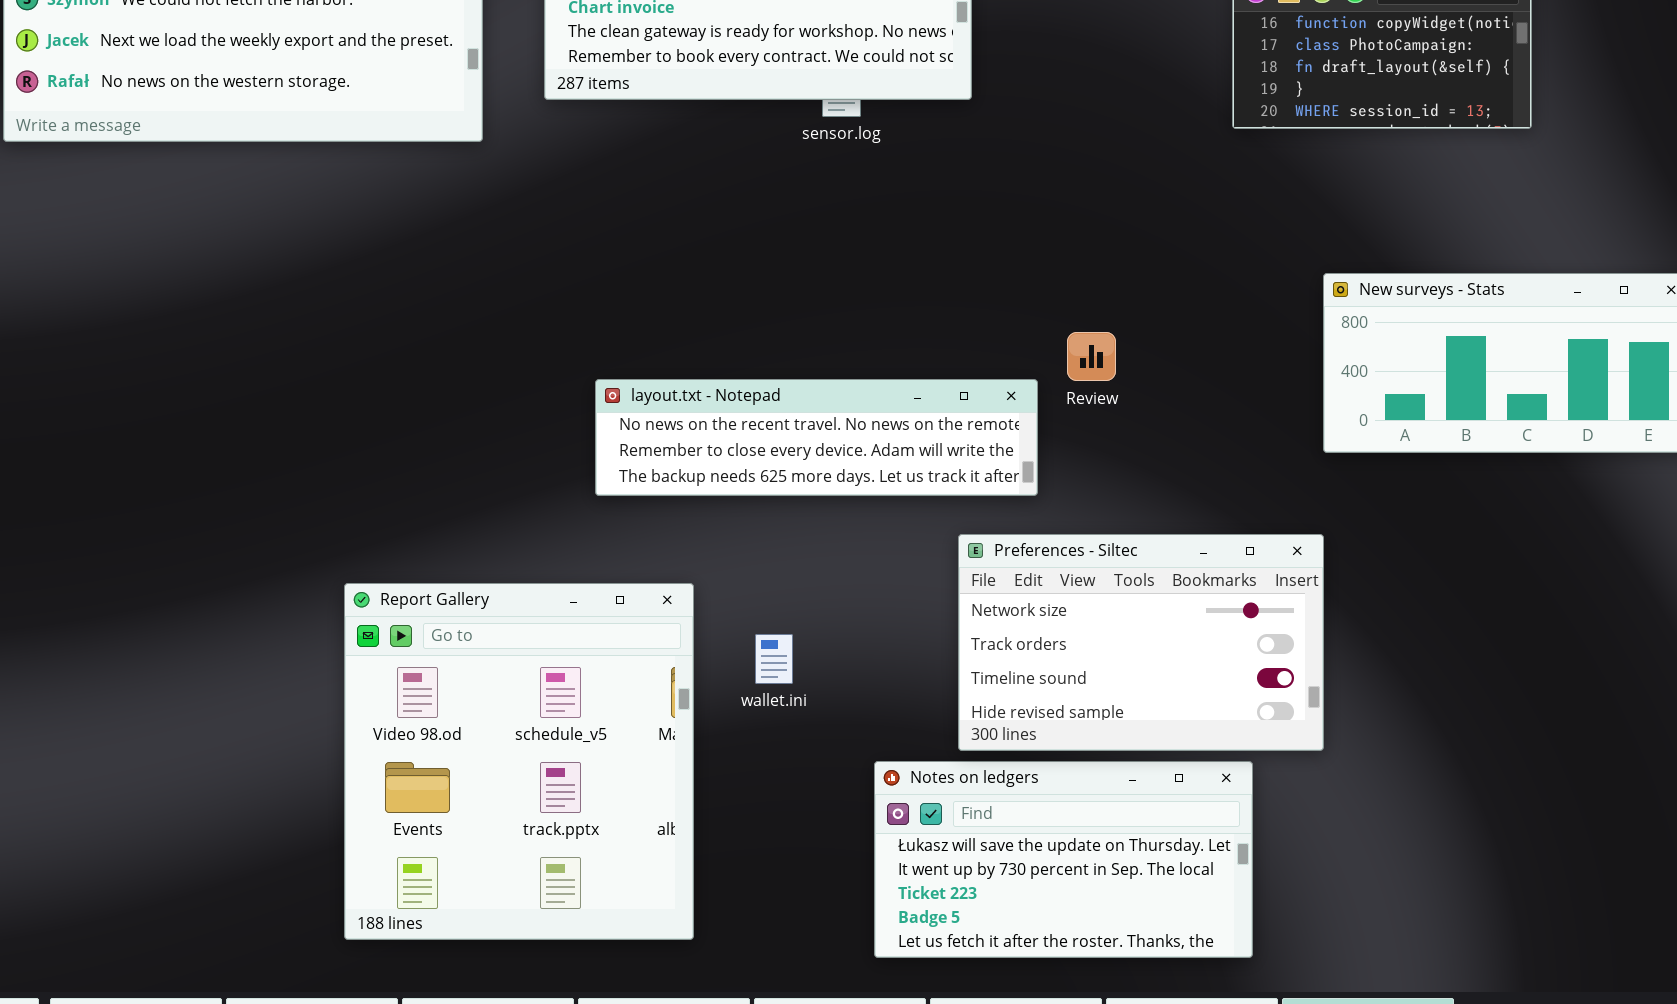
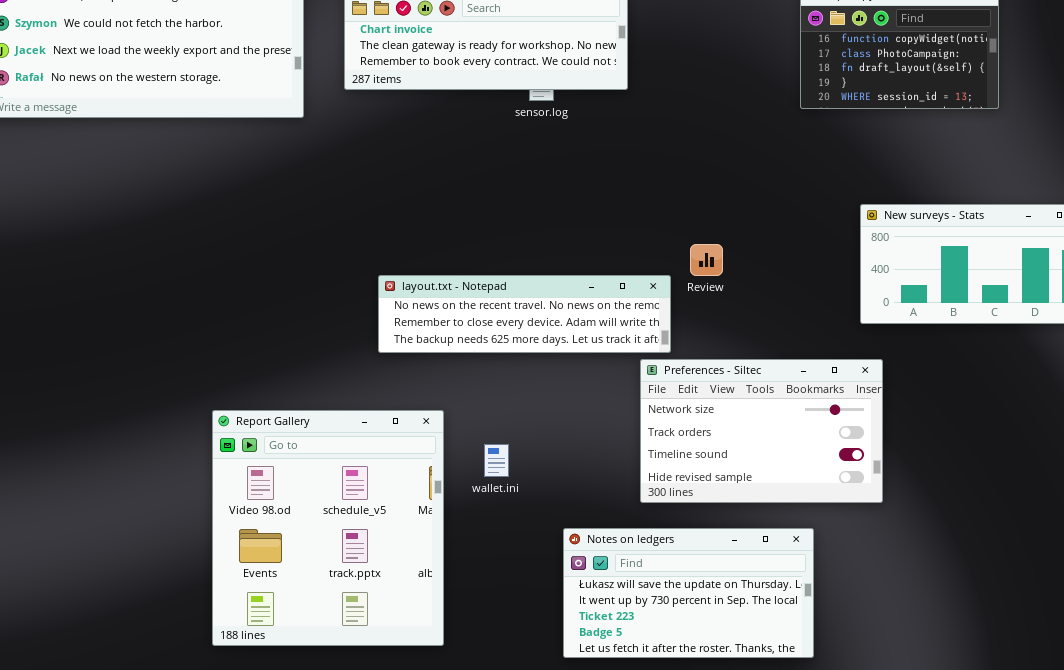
Preferences - Siltec: [958,534,1324,751] -> [640,359,883,503], moved

